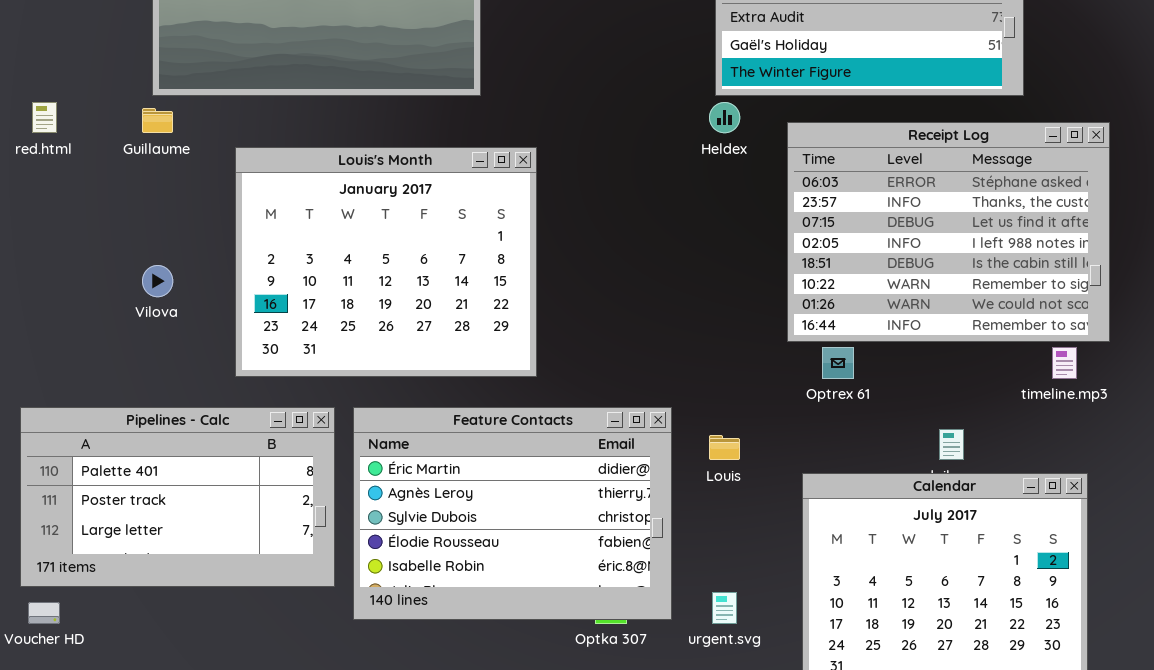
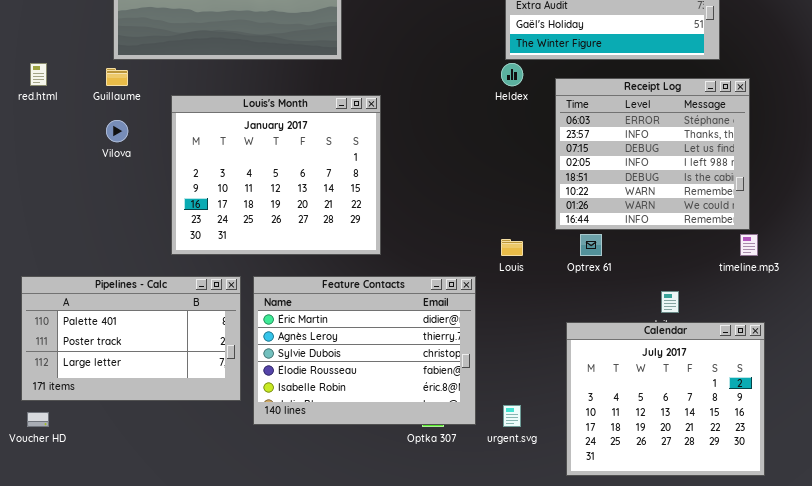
Receipt Log: [787,122,1110,342] -> [555,78,750,230], resized
Vilova: [142,265,173,297] -> [106,120,128,142], moved
Louis: [709,435,740,460] -> [501,239,523,256], moved

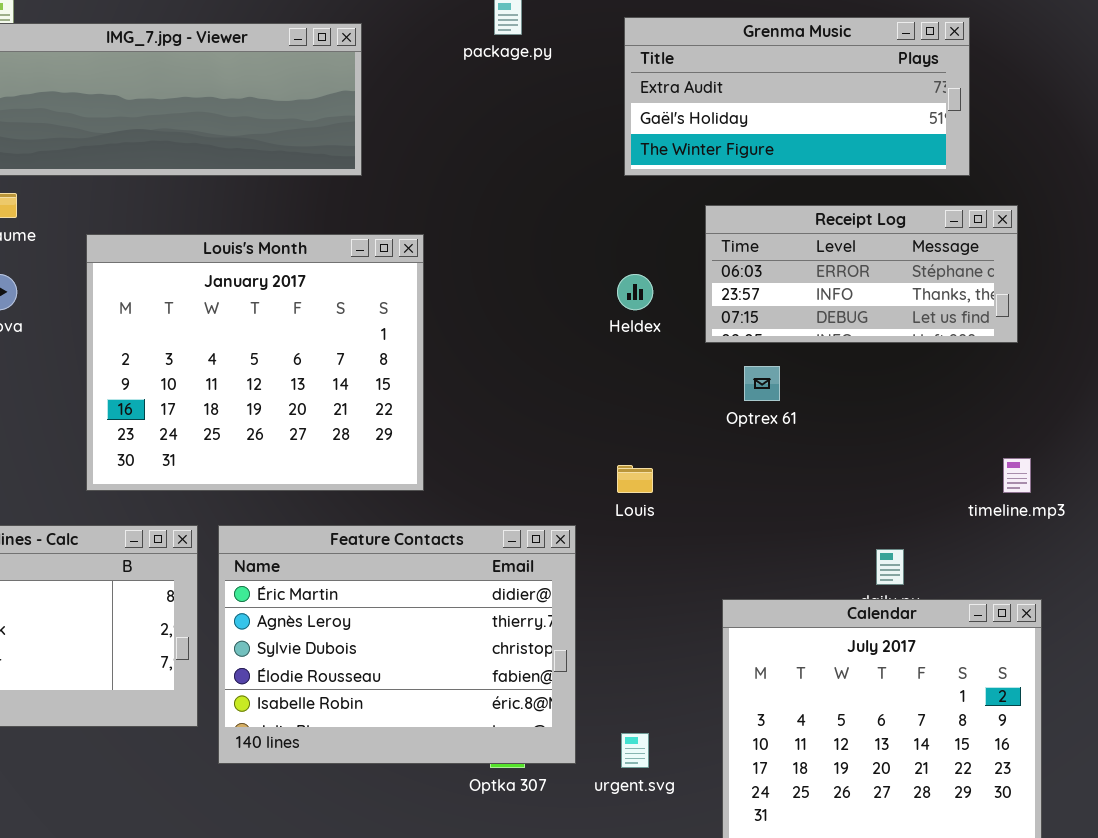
Heldex: [501,63,523,86] -> [617,274,653,310], moved
Receipt Log: [555,78,750,230] -> [705,205,1018,343], resized
Optrex 61: [580,234,602,256] -> [744,366,780,401], moved

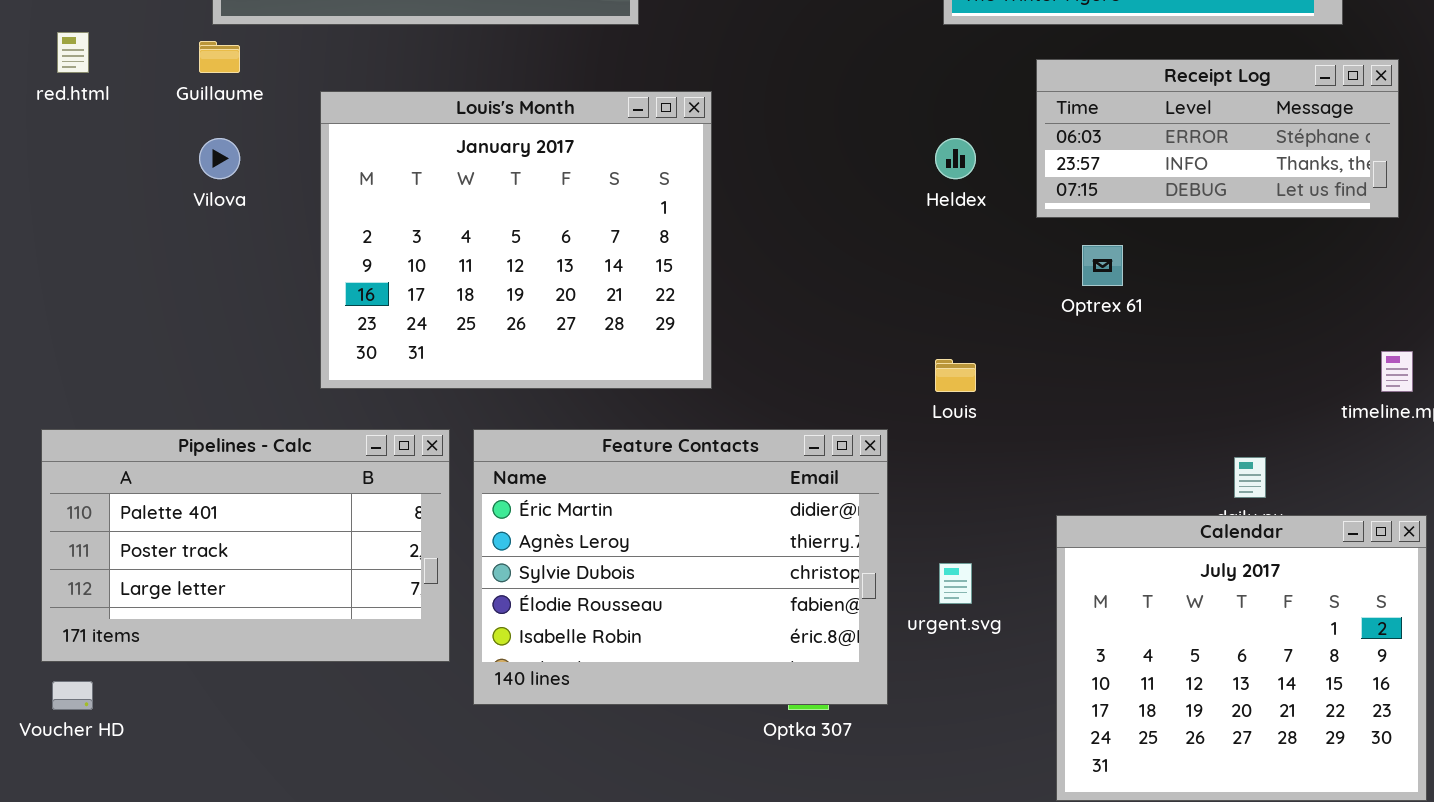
urgent.svg: [621,733,649,768] -> [939,563,972,604], moved

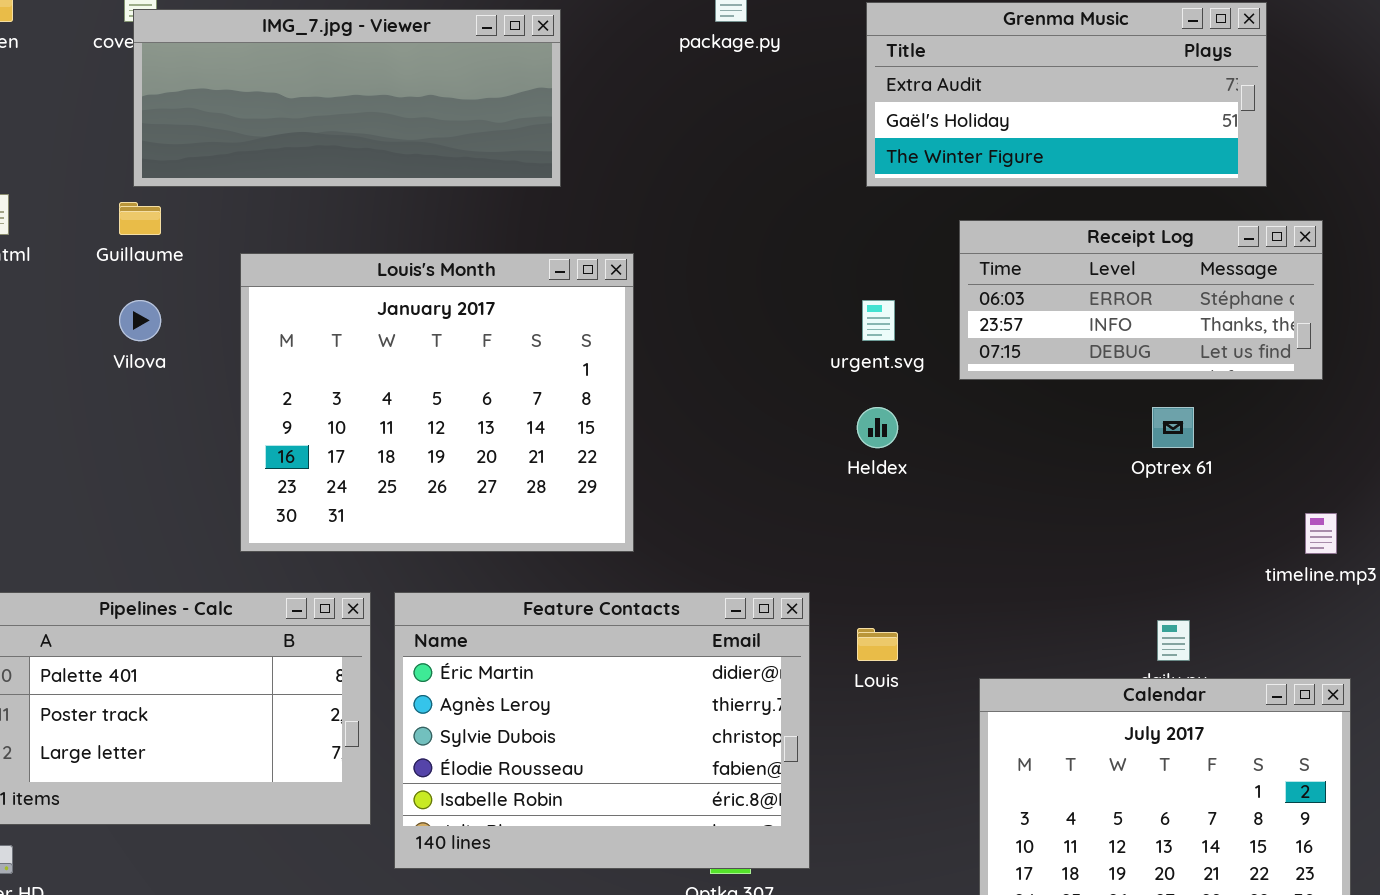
Heldex: [935,138,976,179] -> [857,407,898,448], moved
Optrex 61: [1082,245,1123,286] -> [1152,407,1194,448], moved
Louis: [935,359,976,392] -> [857,628,898,661], moved
urgent.svg: [939,563,972,604] -> [862,300,895,341], moved

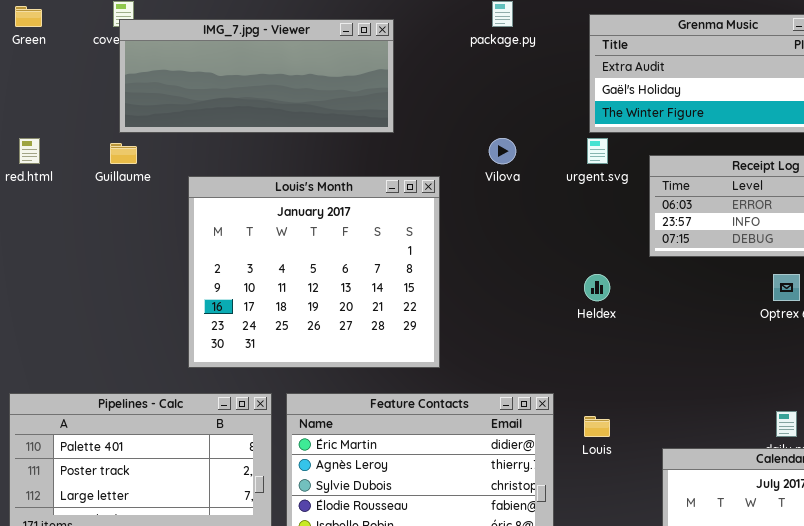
Vilova: [119,300,161,341] -> [489,138,516,164], moved
urgent.svg: [862,300,895,341] -> [587,138,608,164], moved

